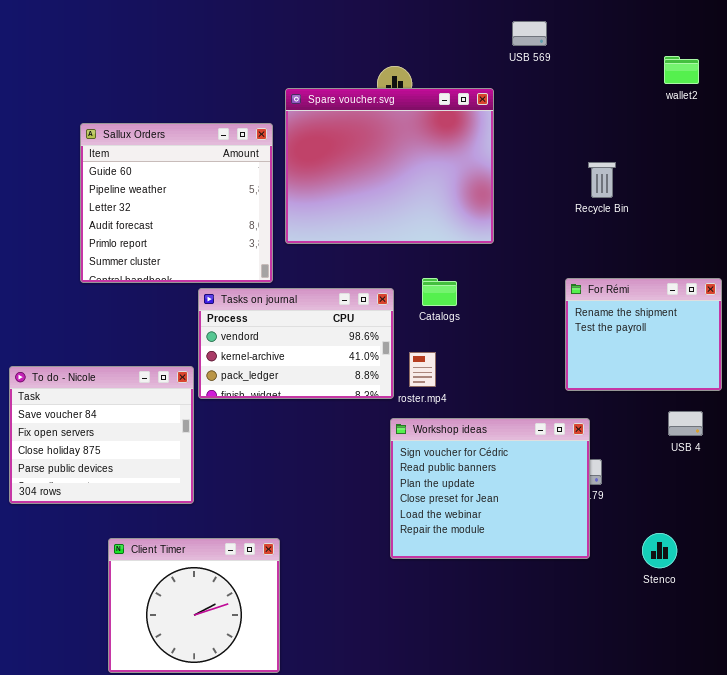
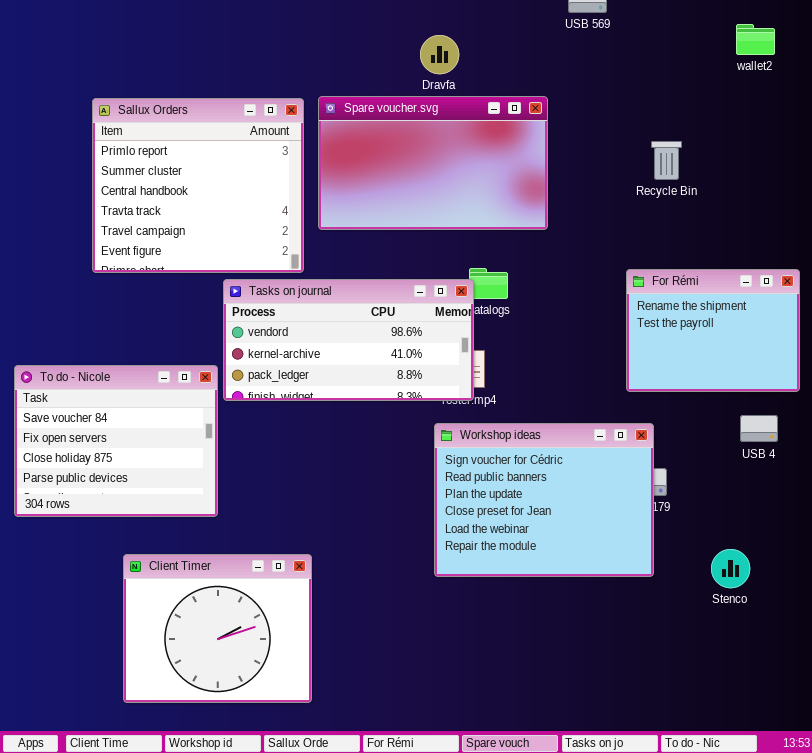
Spare voucher.svg: [285,88,494,244] -> [318,96,548,230], resized
Sallux Orders: [80,123,273,283] -> [92,98,304,273], scrolled down 4 rows
Tasks on journal: [198,288,394,399] -> [223,279,474,401], resized

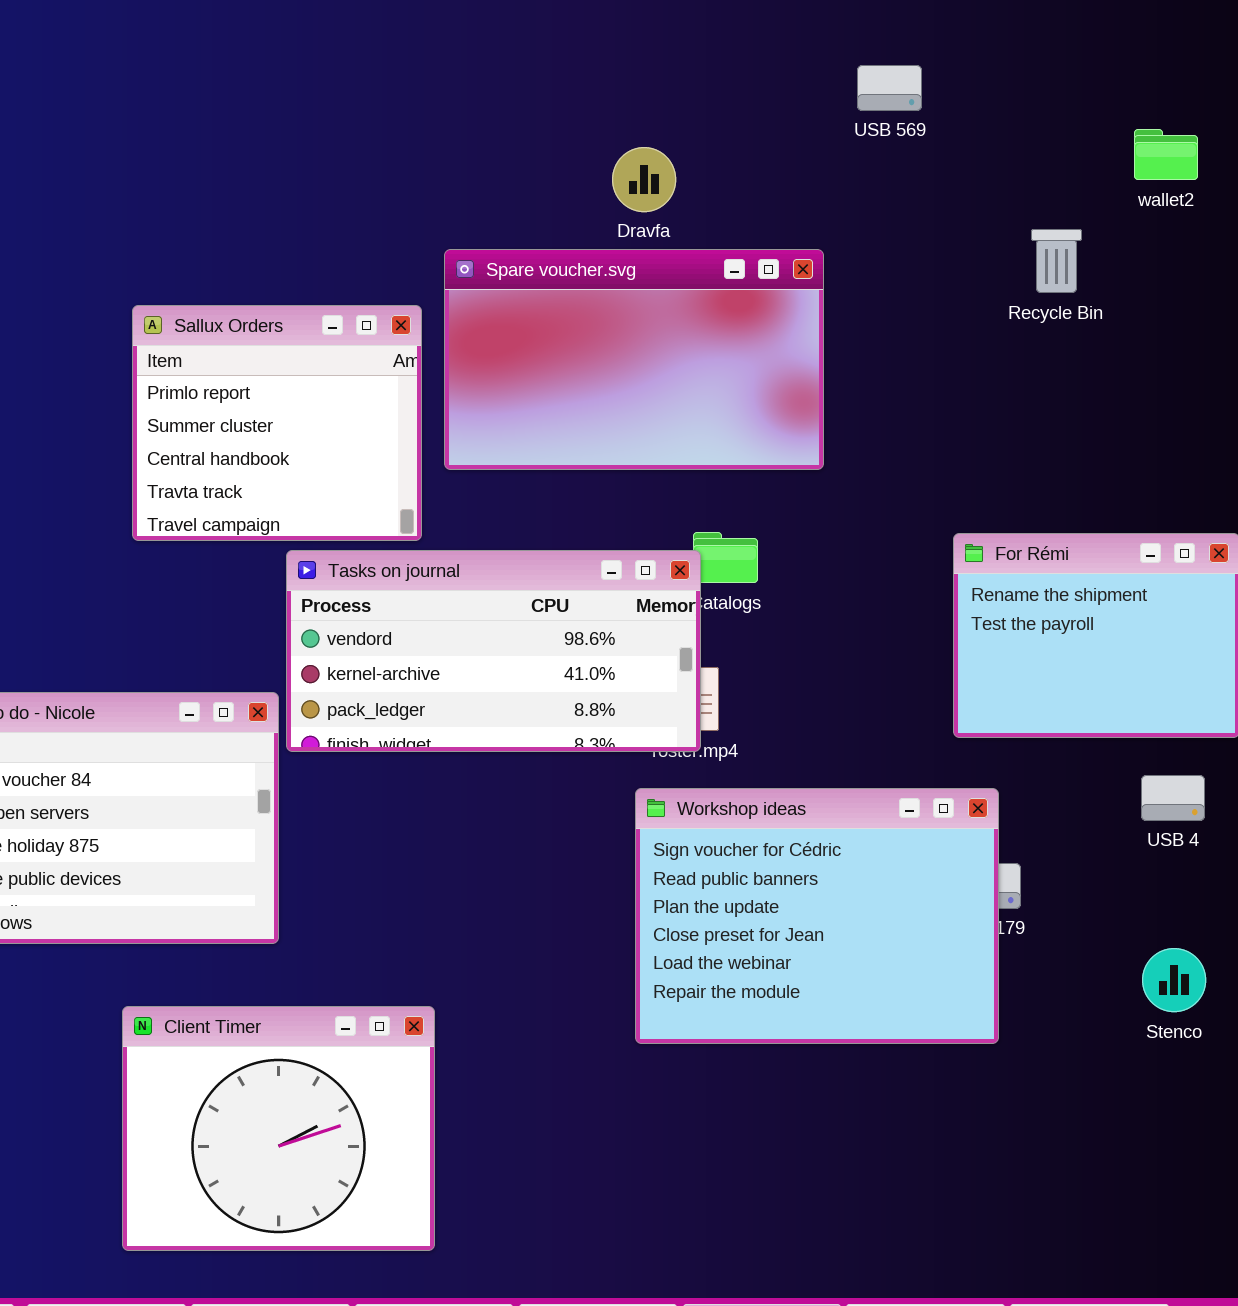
Sallux Orders: [92,98,304,273] -> [132,305,422,541], resized
Recycle Bin: [651,141,682,180] -> [1031,229,1082,293], moved
Stenco: [711,549,750,588] -> [1142,948,1206,1012], moved

